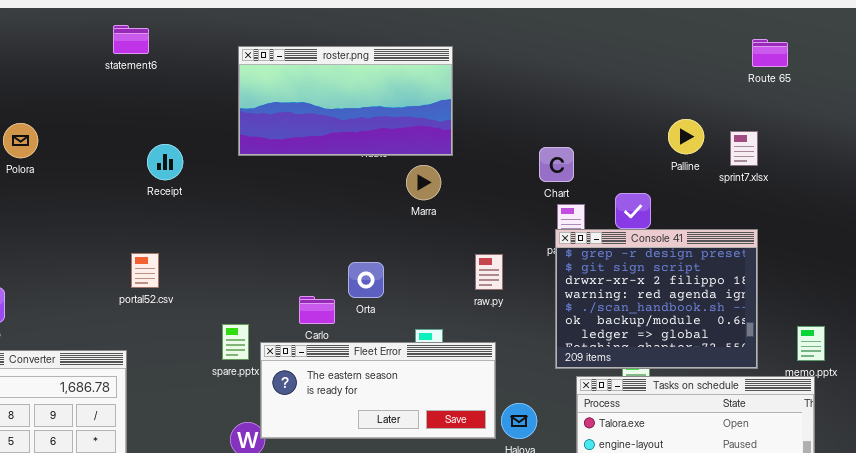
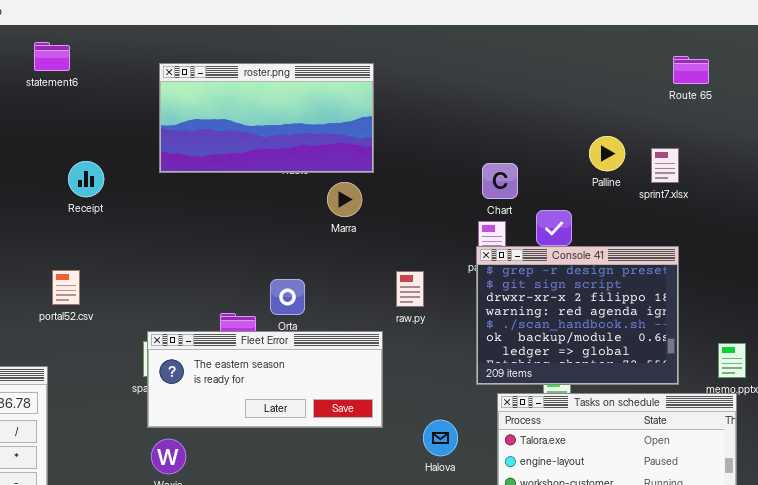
Chart: [539,147,574,182] -> [482,163,518,199], moved
Fleet Error: [260,342,496,439] -> [147,331,383,428], moved

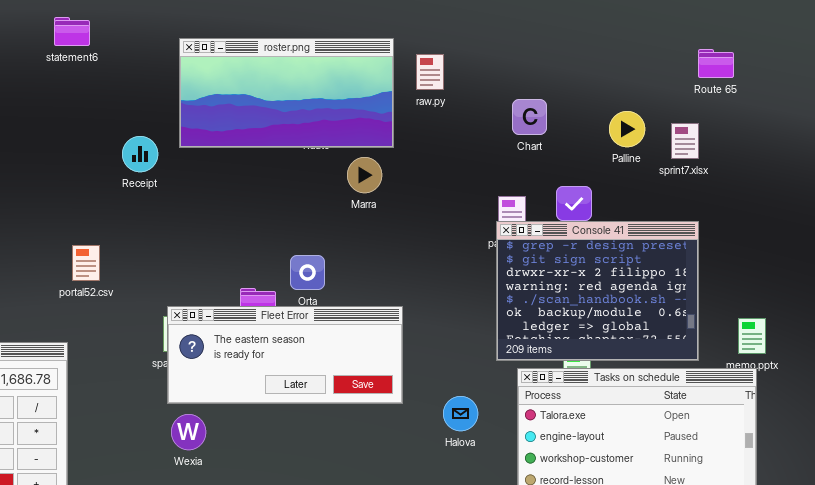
Route 65: [673,56,709,84] -> [698,49,734,78], moved
Receipt: [68,161,104,197] -> [122,136,158,172], moved
Chart: [482,163,518,199] -> [512,99,547,135], moved
raw.py: [396,271,424,307] -> [416,54,444,90], moved

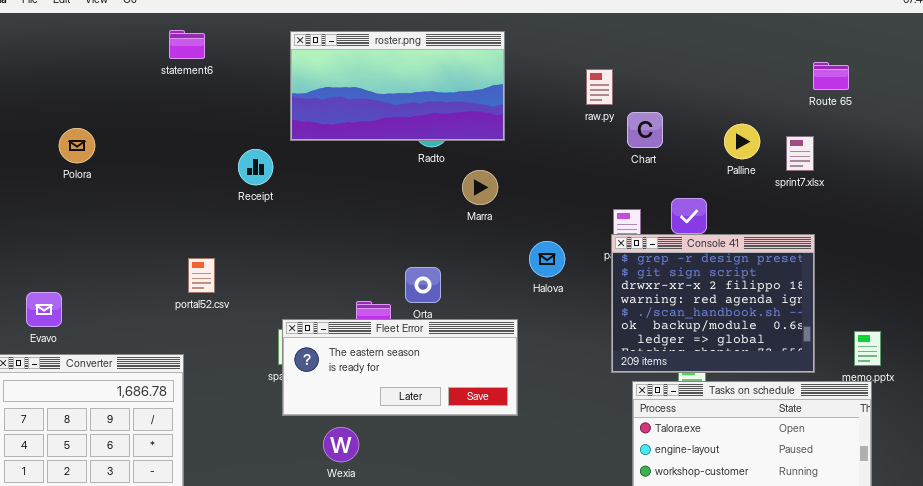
roster.png: [179,38,394,148] -> [290,31,505,141], moved
raw.py: [416,54,444,90] -> [586,69,613,105], moved
Halova: [443,396,478,431] -> [529,241,565,277], moved
Wexia: [171,414,206,450] -> [323,427,359,462], moved

